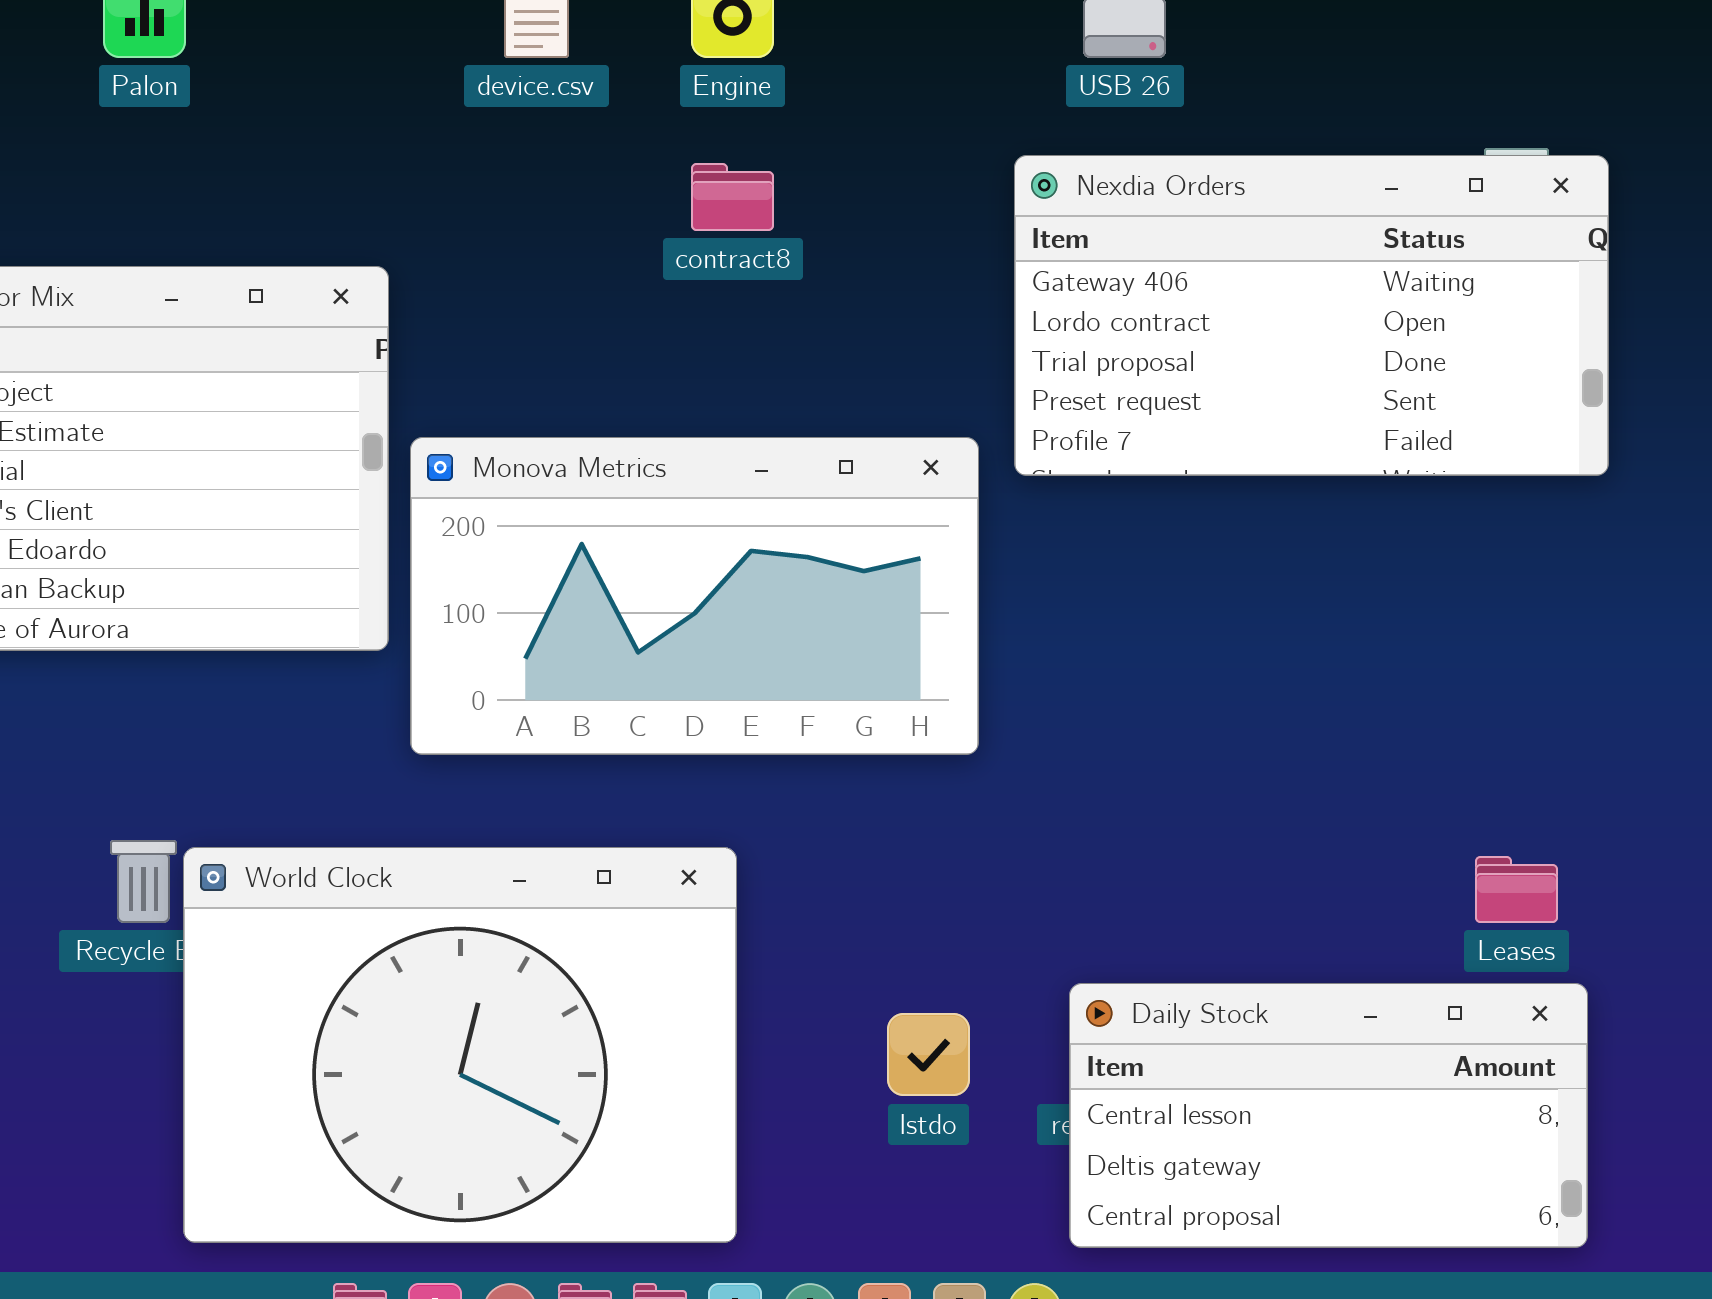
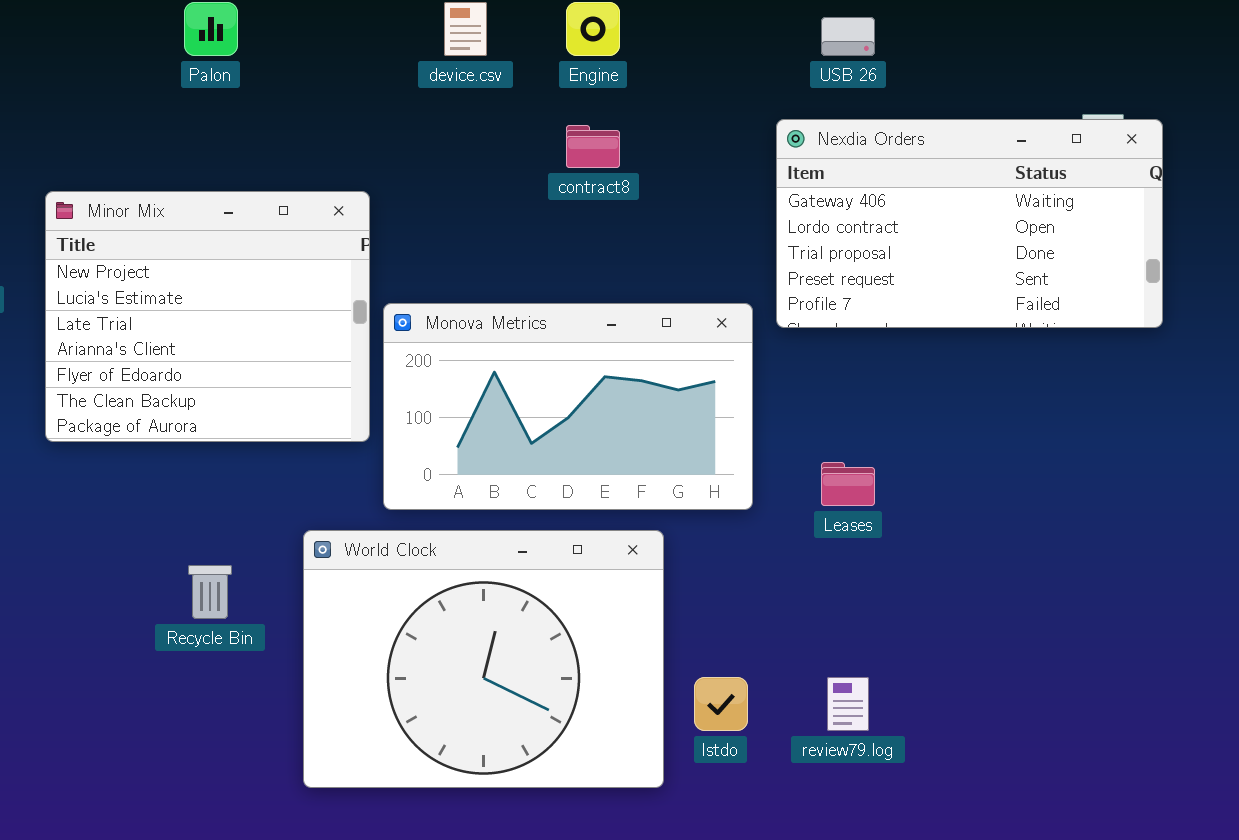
World Clock: [183,847,737,1243] -> [303,530,664,788], moved
Leases: [1475,856,1558,923] -> [821,462,875,506], moved
Daily Stock: [1069,983,1588,1248] -> none, closed

